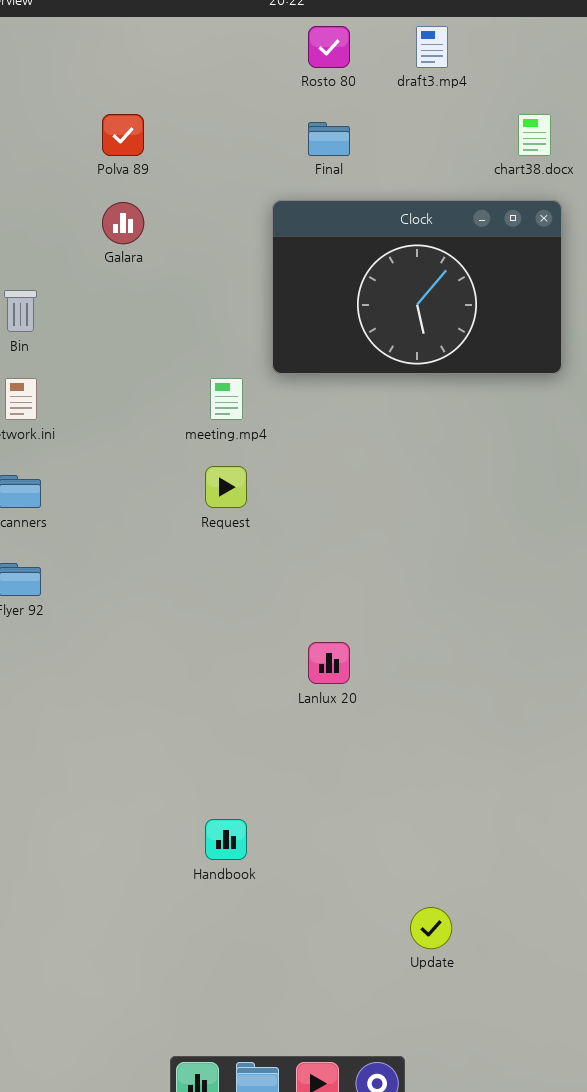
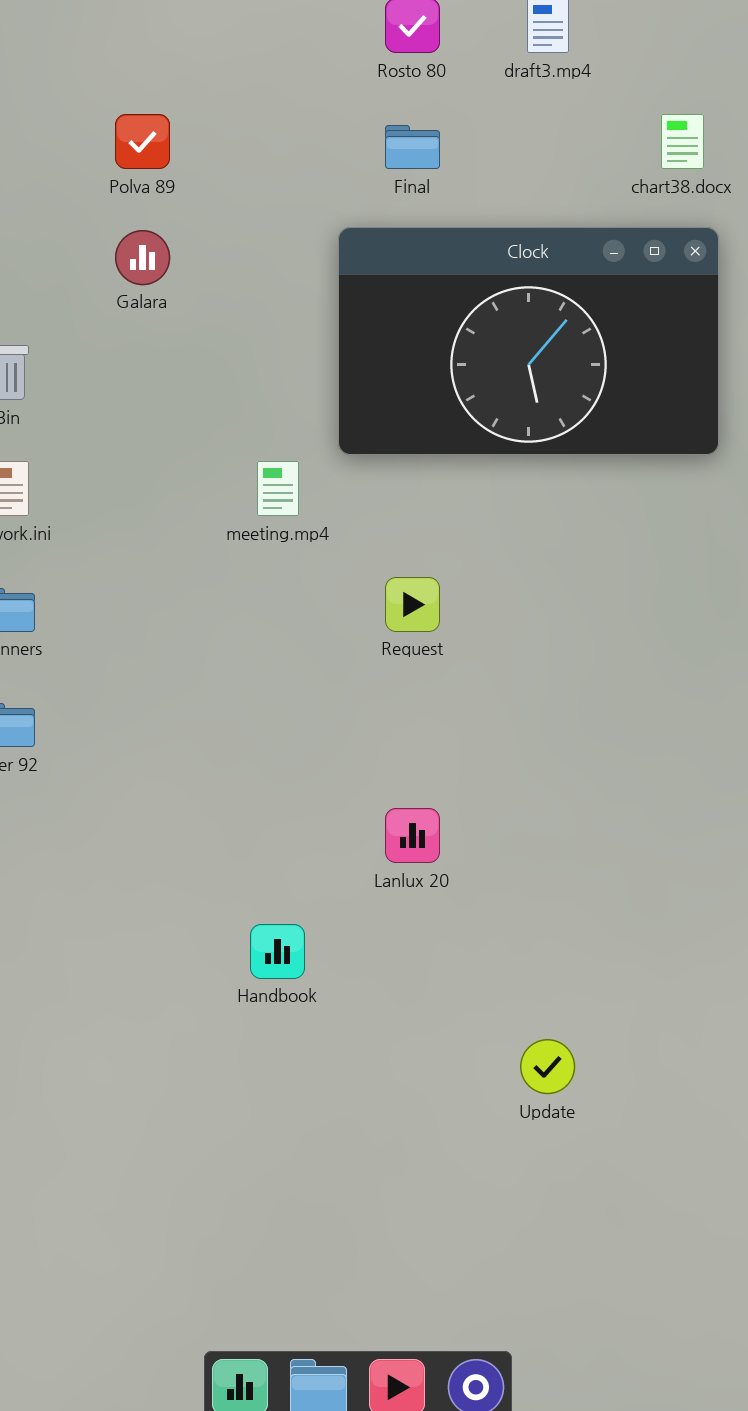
Request: [205,466,247,508] -> [385,577,440,632], moved
Handbook: [205,819,247,860] -> [250,924,305,979], moved
Update: [410,907,452,949] -> [520,1039,575,1094], moved

